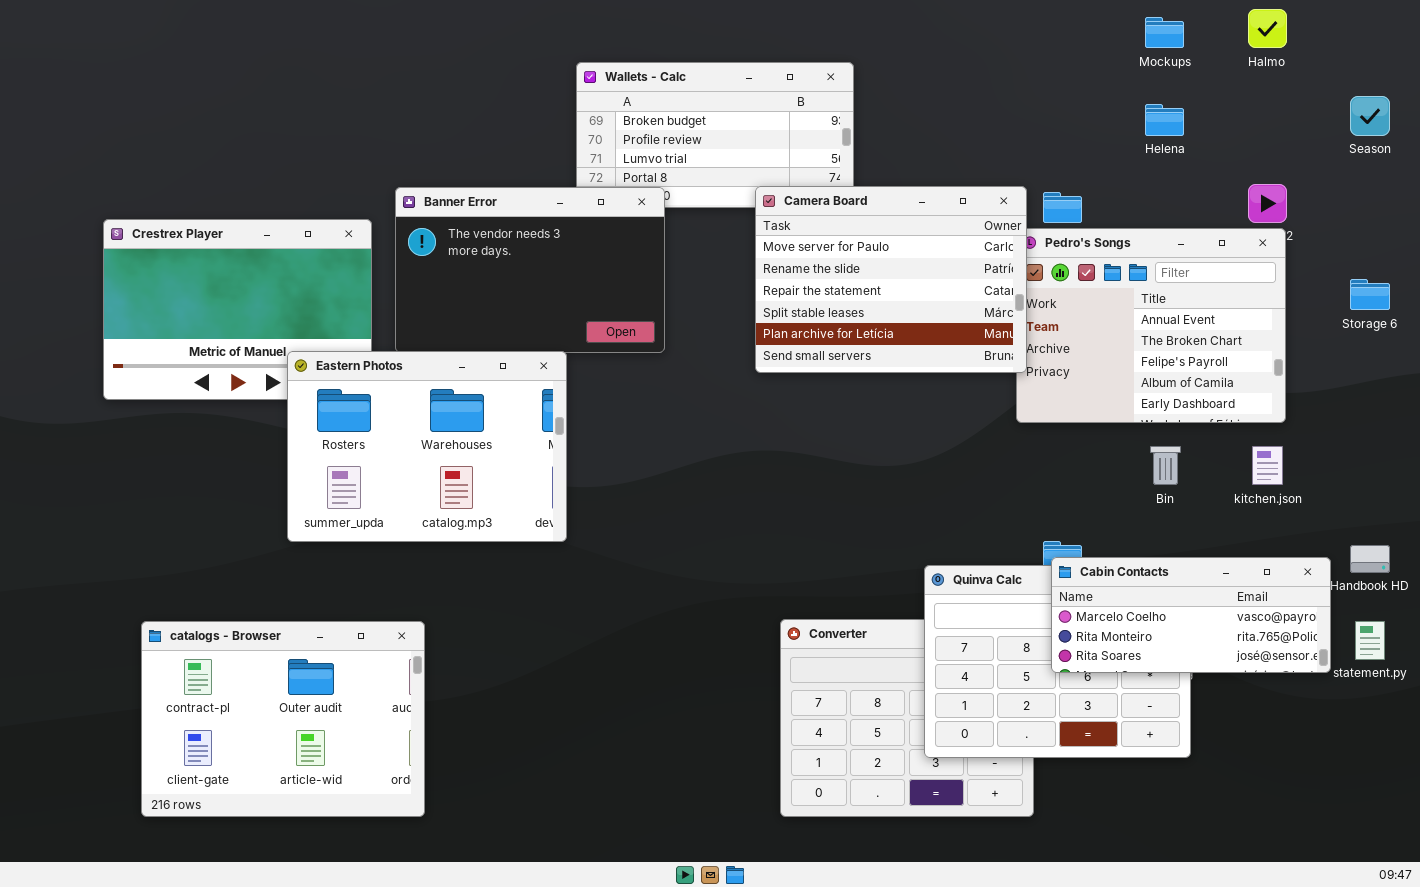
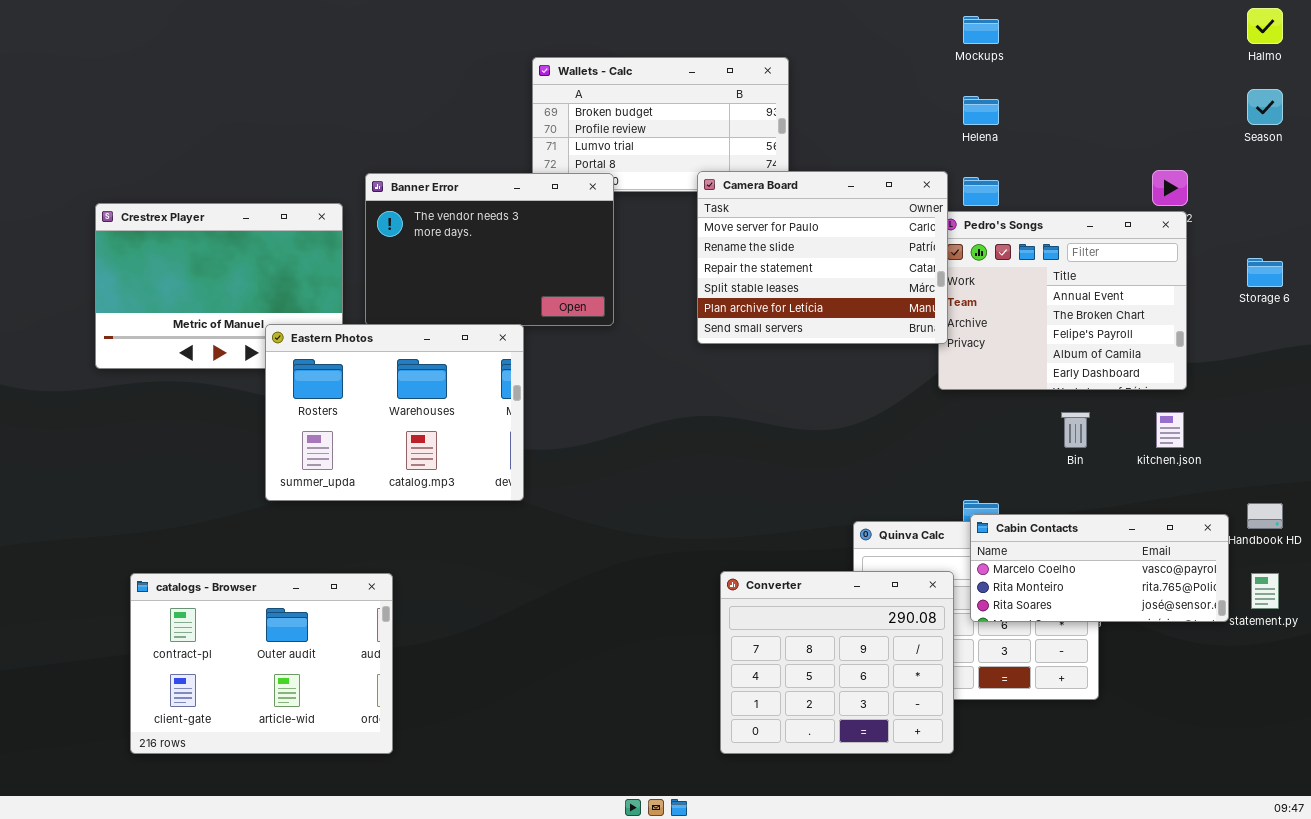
Halmo: [1248,9,1287,48] -> [1247,8,1283,44], moved
Mockups: [1145,17,1184,48] -> [963,16,999,44], moved
Helena: [1145,104,1184,136] -> [963,96,999,125], moved
Converter: [780,619,1034,817] -> [720,571,954,754], raised

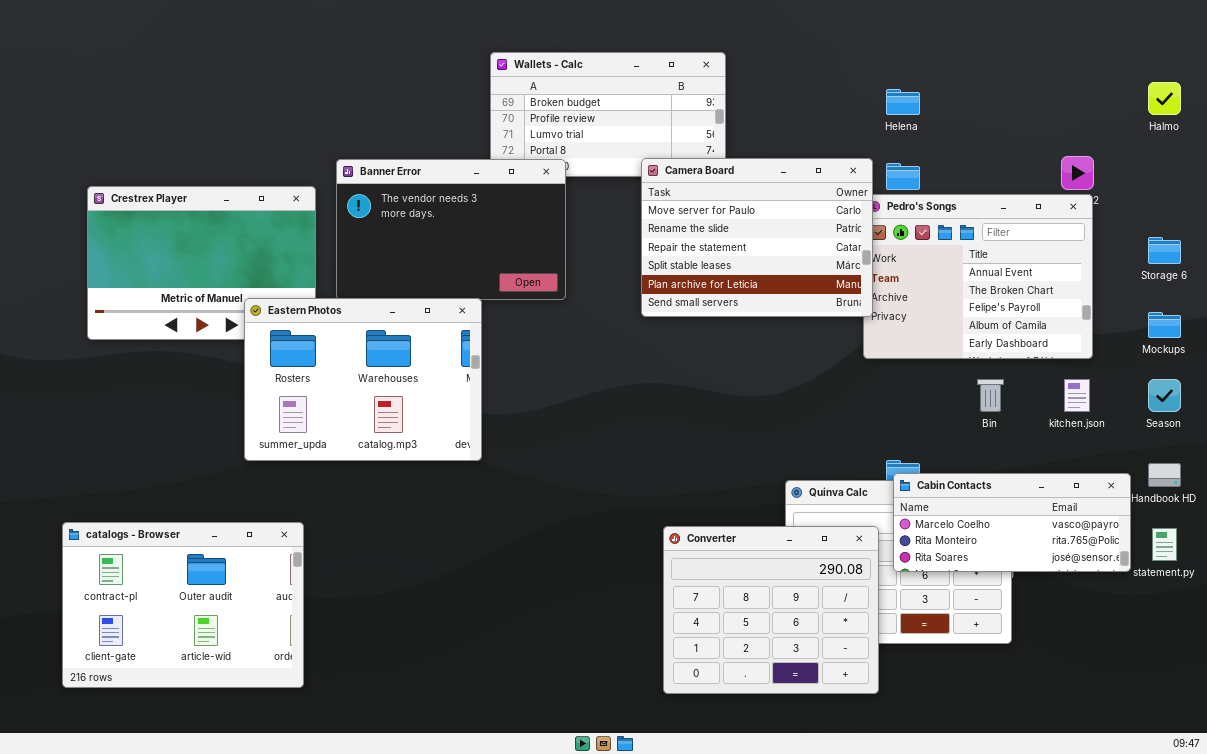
Halmo: [1247,8,1283,44] -> [1148,82,1181,115], moved
Mockups: [963,16,999,44] -> [1148,312,1181,338], moved
Season: [1247,89,1283,125] -> [1148,379,1181,412], moved
catalogs - Browser: [130,573,393,754] -> [62,522,304,688], moved

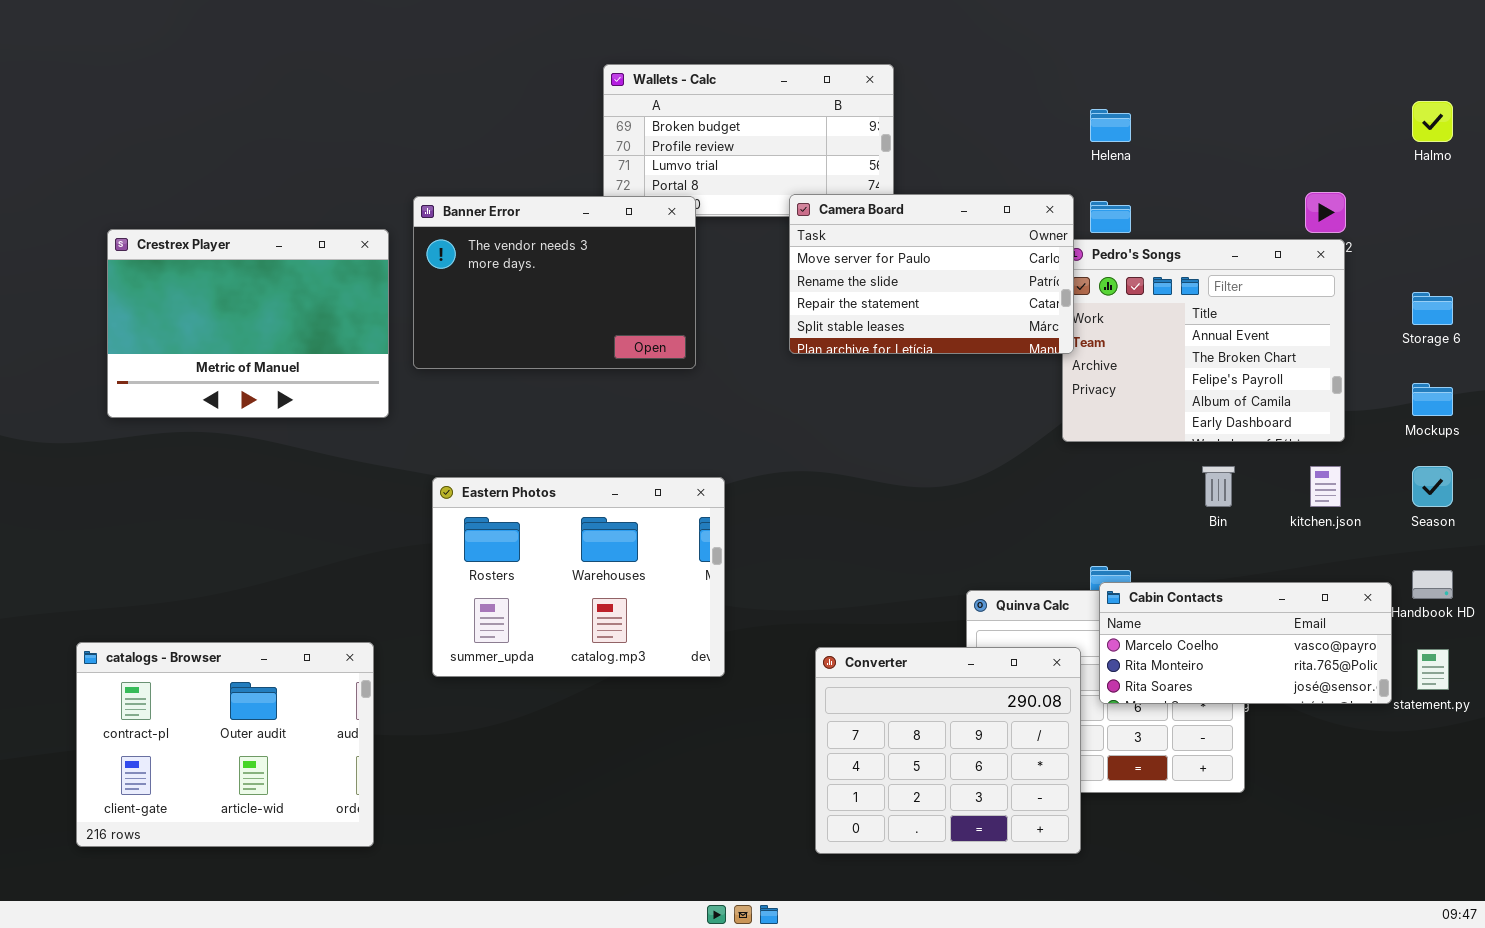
Camera Board: [641,158,873,317] -> [789,194,1074,354], resized
Eastern Photos: [244,298,482,461] -> [432,477,725,677], moved

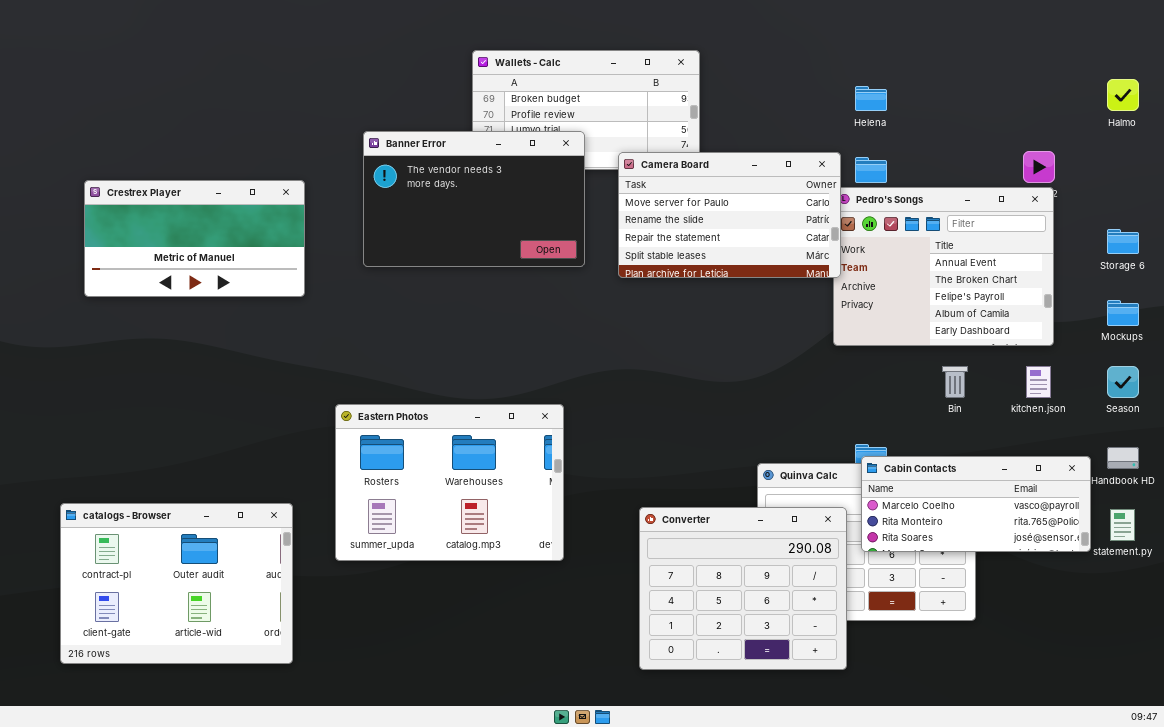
Banner Error: [413,196,696,369] -> [363,131,585,267], moved
Crestrex Player: [107,229,389,418] -> [84,180,305,297], resized
Eastern Photos: [432,477,725,677] -> [335,404,564,561], moved

